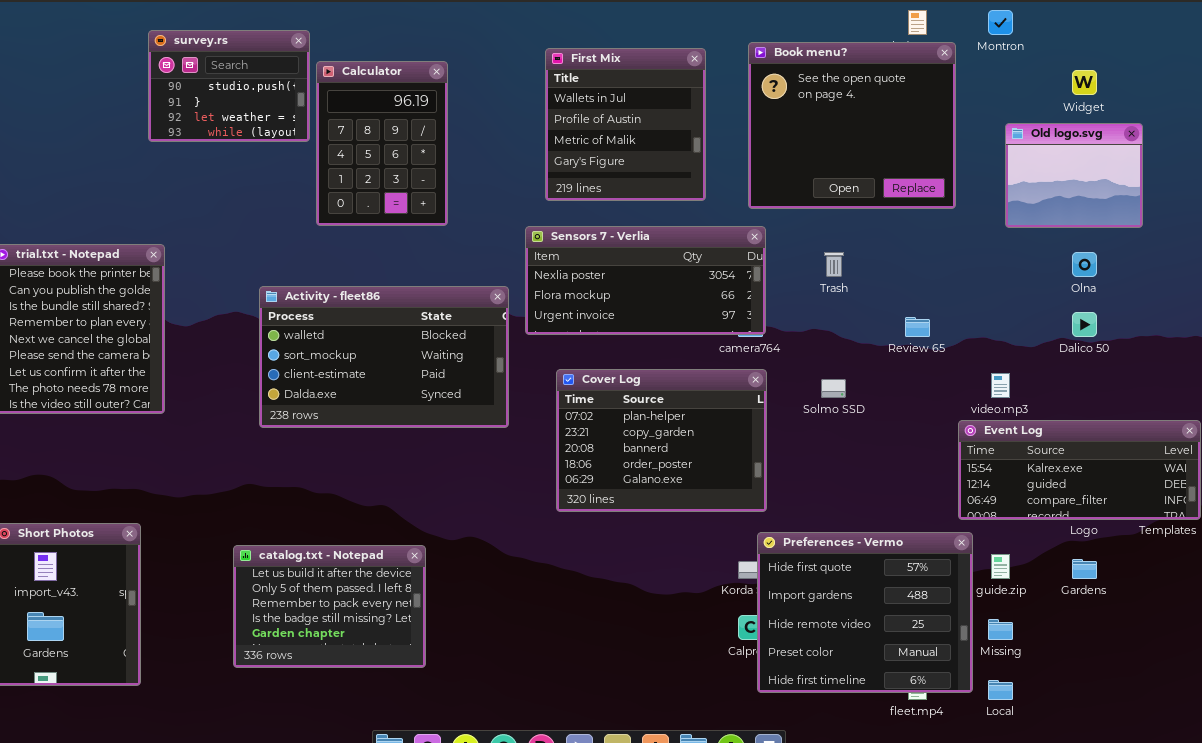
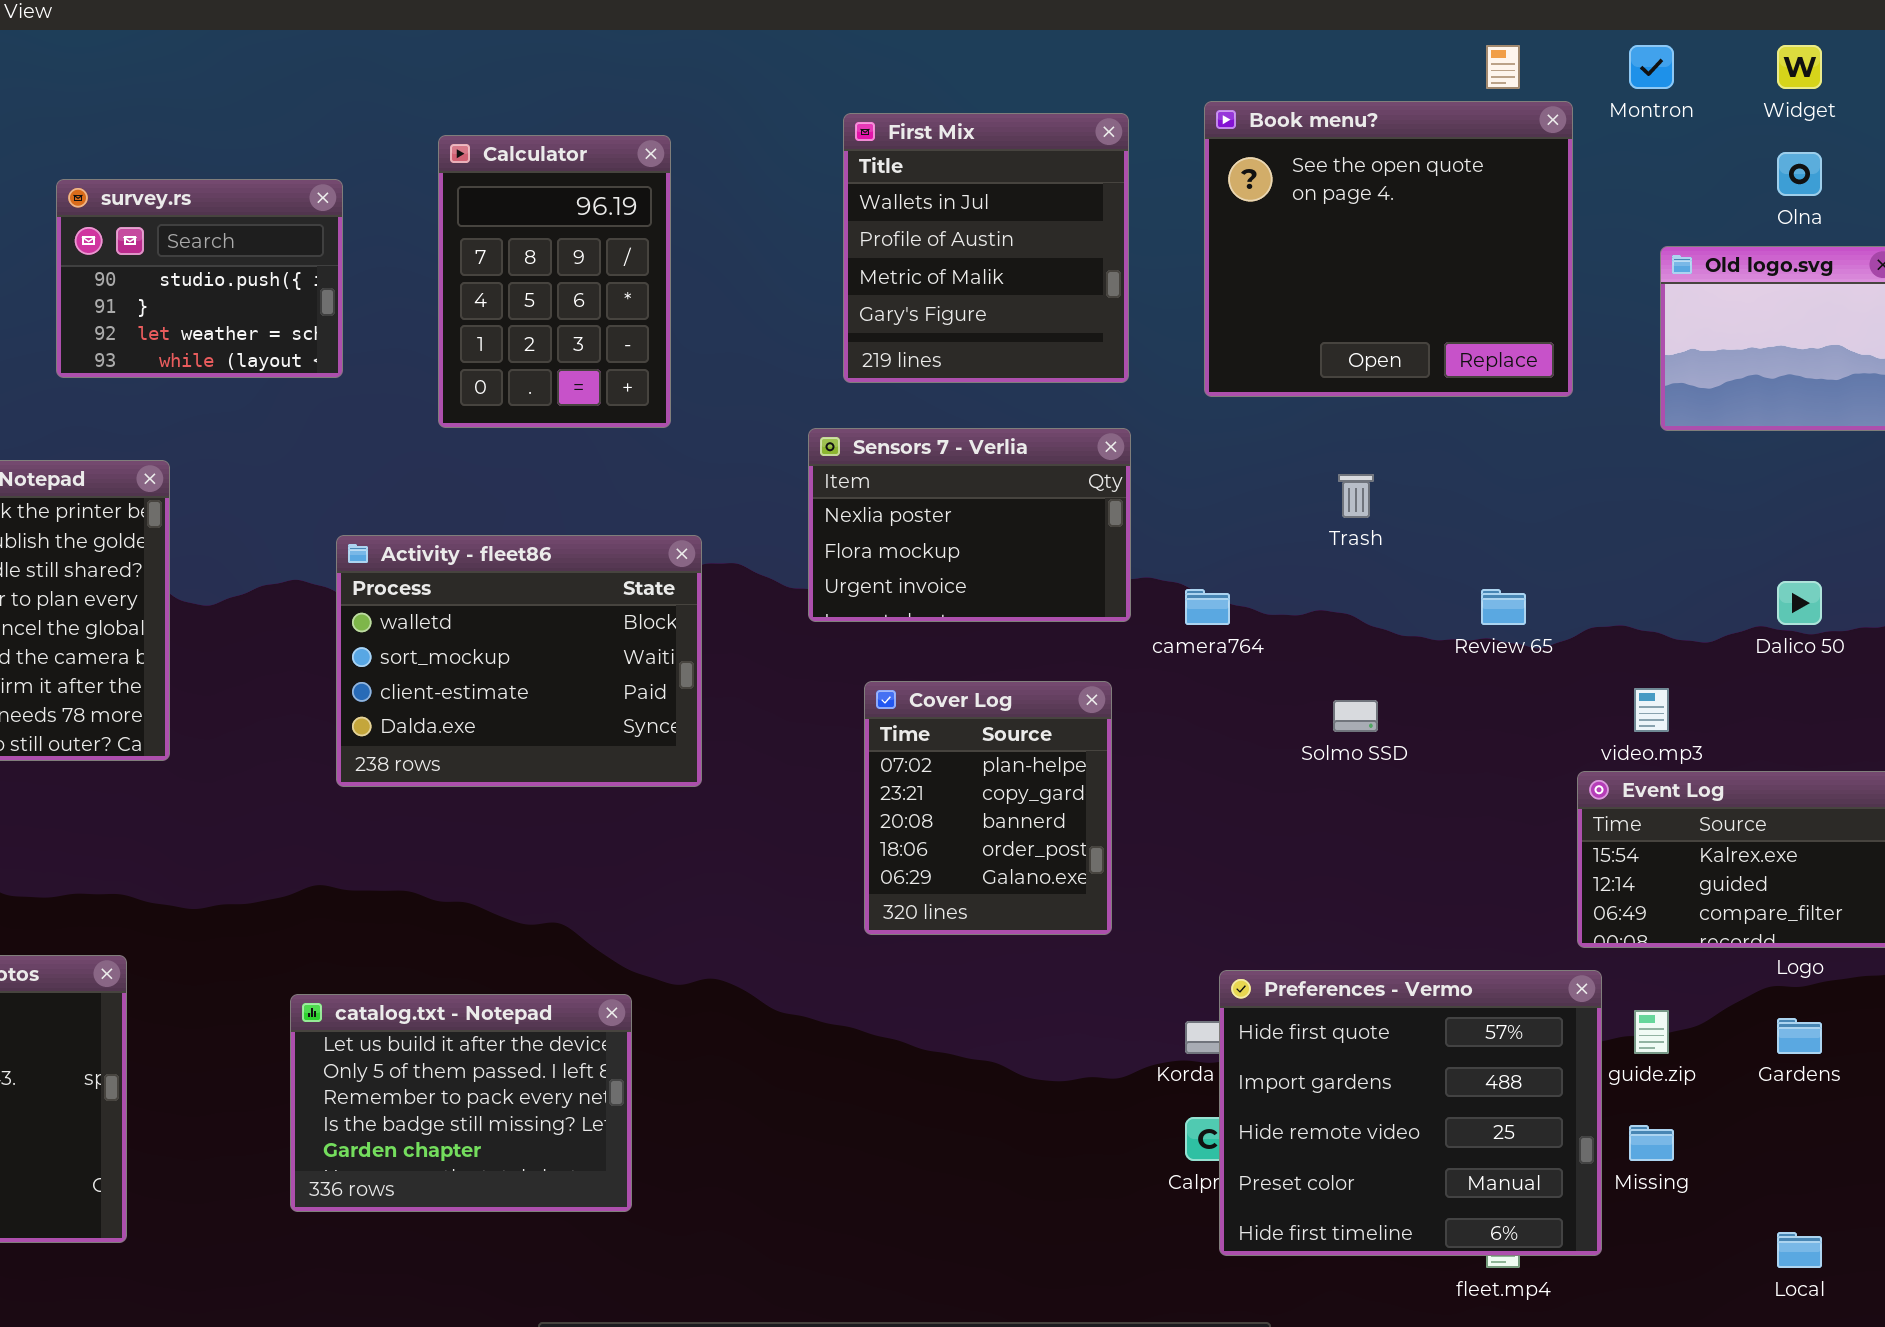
survey.rs: [148,30,310,142] -> [56,179,343,378], moved
Widget: [1072,70,1097,95] -> [1777,45,1822,89], moved
Sensors 7 - Verlia: [525,226,766,335] -> [808,428,1131,622], resized
Olna: [1072,252,1097,277] -> [1777,152,1822,196], moved
Activity - fleet86: [259,286,509,428] -> [336,535,702,787], resized
Cover Log: [556,369,767,512] -> [864,681,1112,935], resized
Local: [988,680,1013,700] -> [1777,1232,1822,1268], moved

